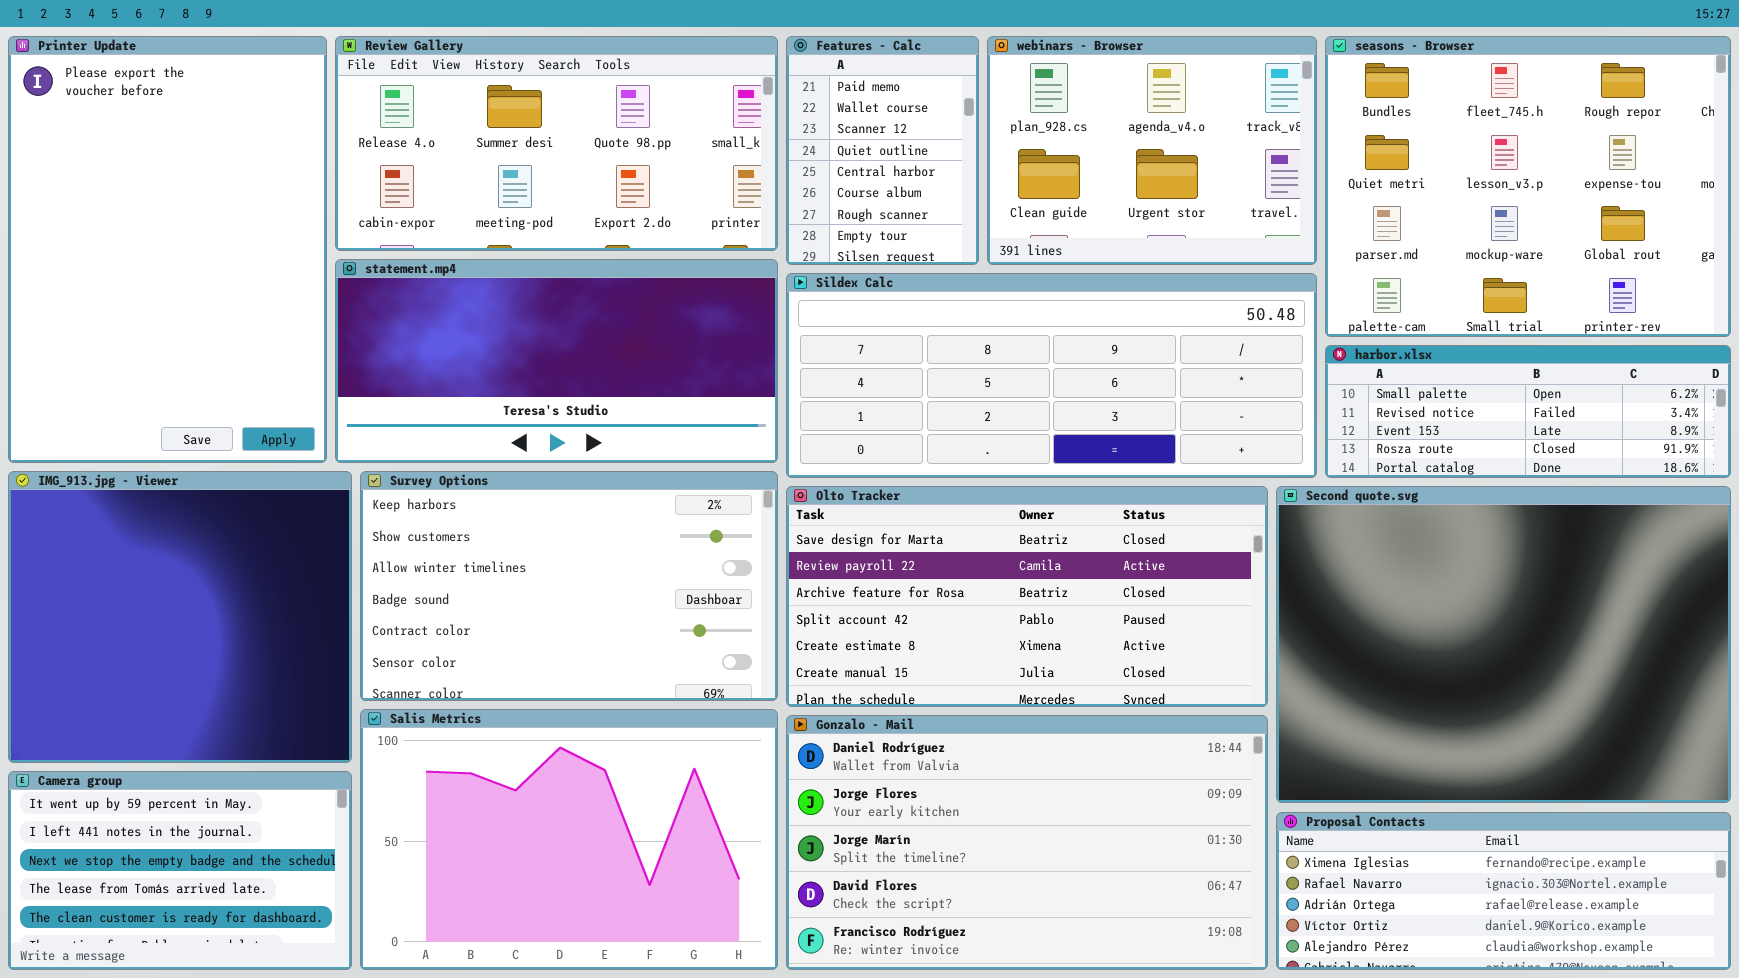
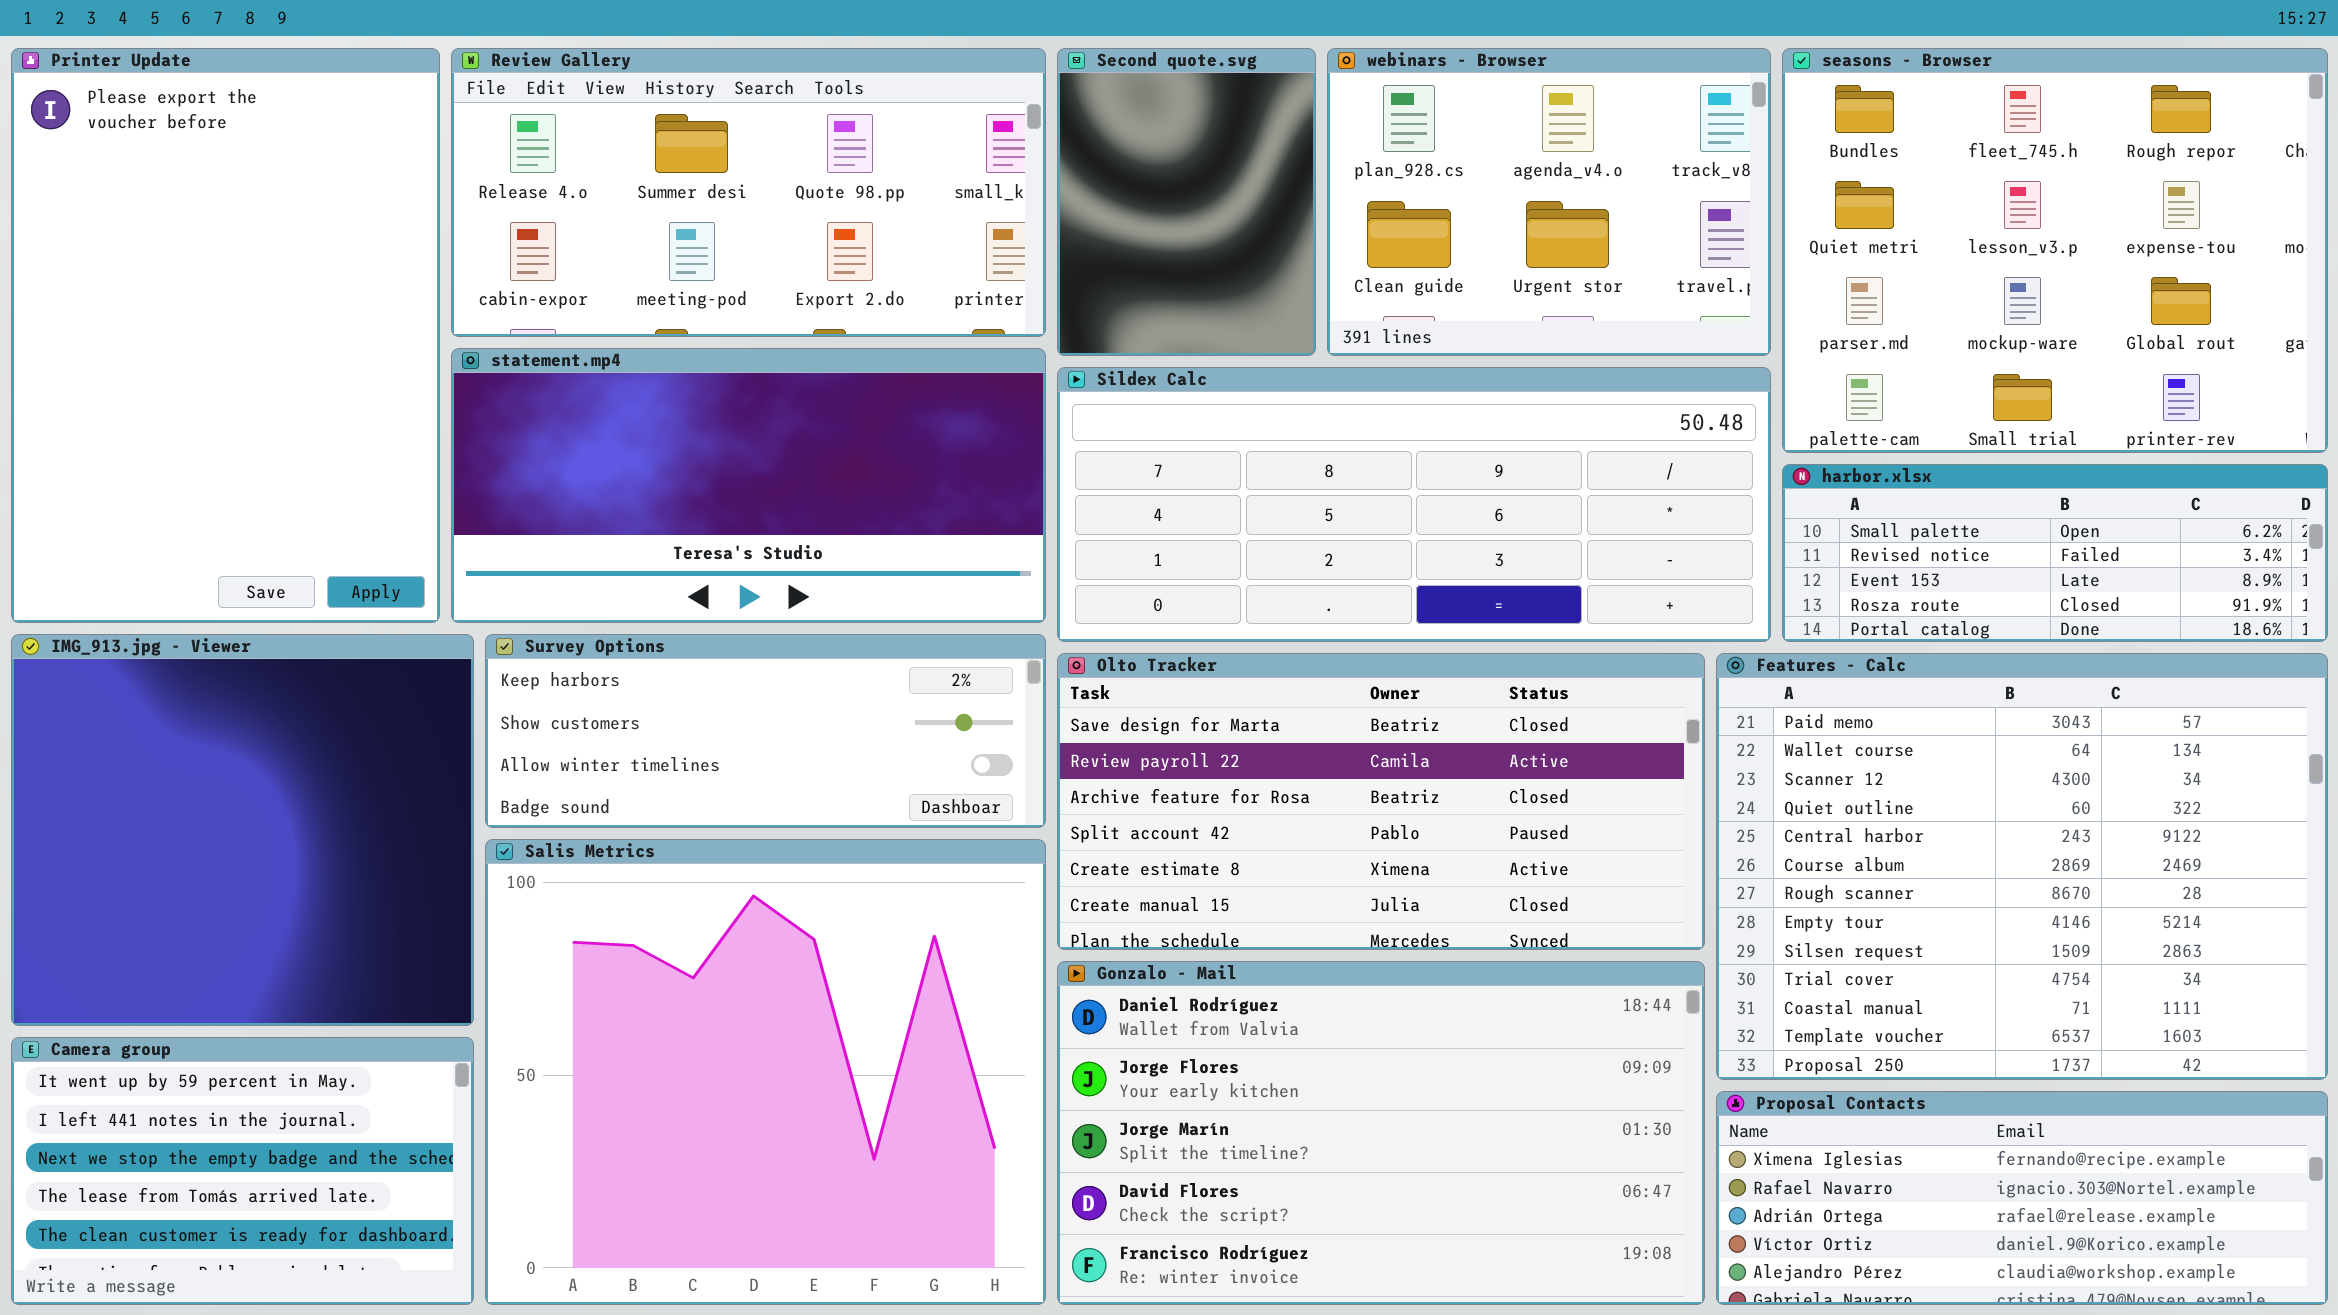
Features - Calc: [786,36,979,265] -> [1716,653,2328,1080], moved, resized
Survey Options: [360,471,778,701] -> [485,634,1046,828], resized
Second quote.svg: [1276,486,1731,803] -> [1057,48,1316,356], moved, resized
Salis Metrics: [360,709,778,970] -> [485,839,1046,1305], resized

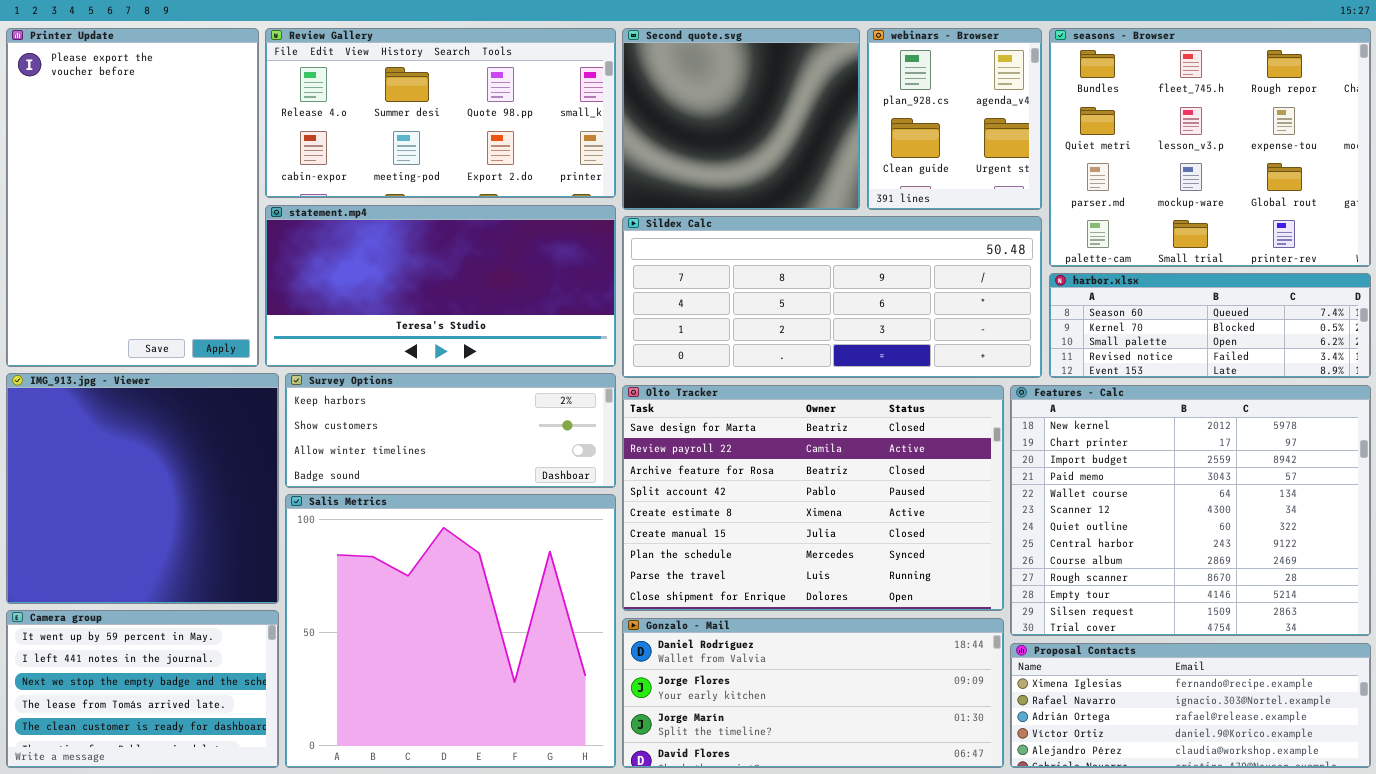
Second quote.svg: [1057,48,1316,356] -> [622,28,860,210], resized
webinars - Browser: [1327,48,1771,356] -> [867,28,1042,210], resized
harbor.xlsx: [1782,464,2328,642] -> [1049,273,1371,378], scrolled up 2 rows
Olto Tracker: [1057,653,1705,950] -> [622,385,1004,611], resized
Features - Calc: [1716,653,2328,1080] -> [1010,385,1371,636], scrolled up 3 rows
Gonzalo - Mail: [1057,961,1705,1305] -> [622,618,1004,768], resized

